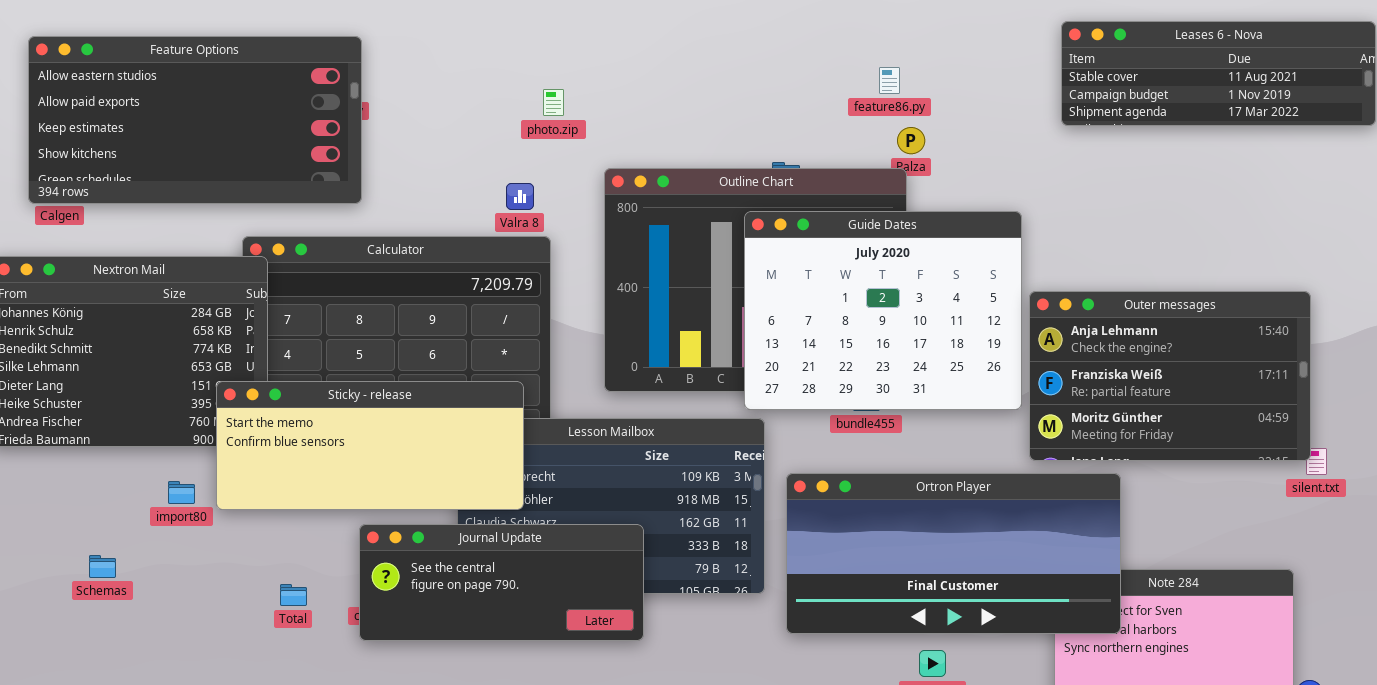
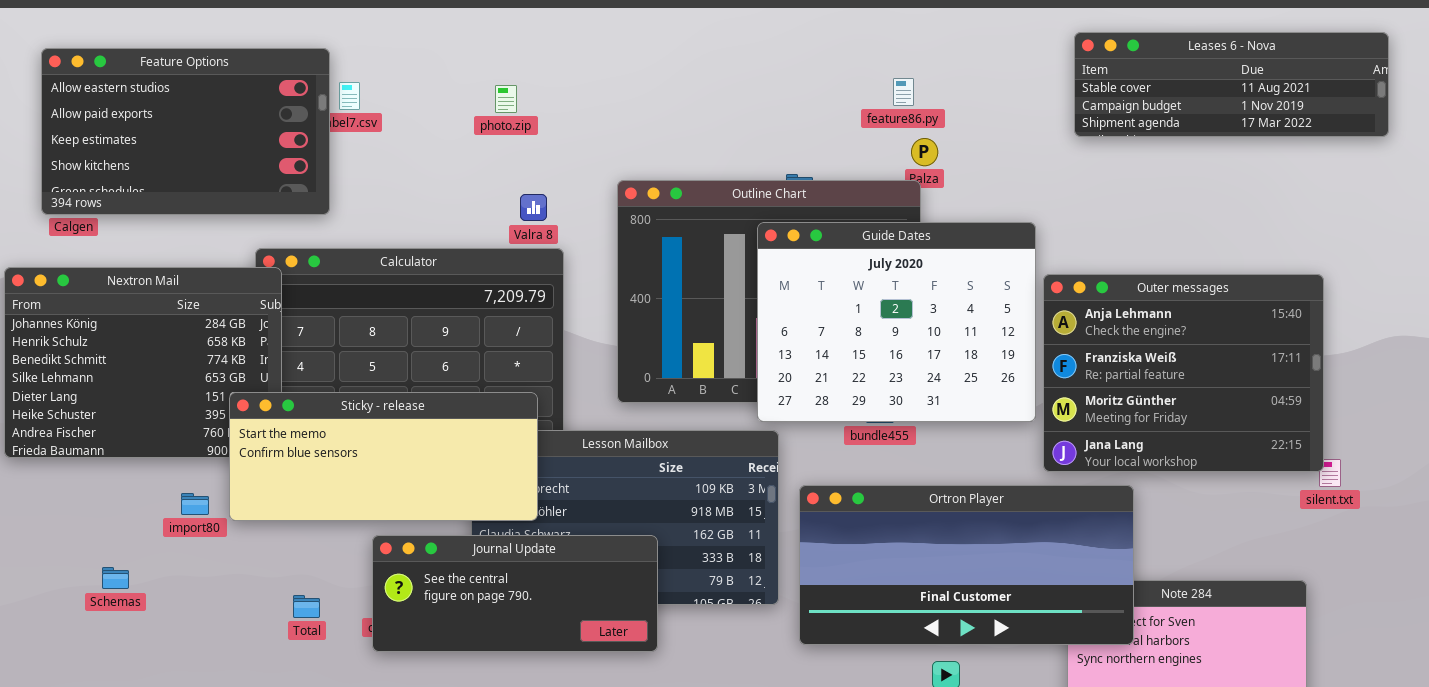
Feature Options: [28,36,362,204] -> [41,48,330,215], resized
photo.zip: [543,89,564,116] -> [495,85,517,113], moved
Outer messages: [1029,291,1311,461] -> [1043,274,1324,472], resized

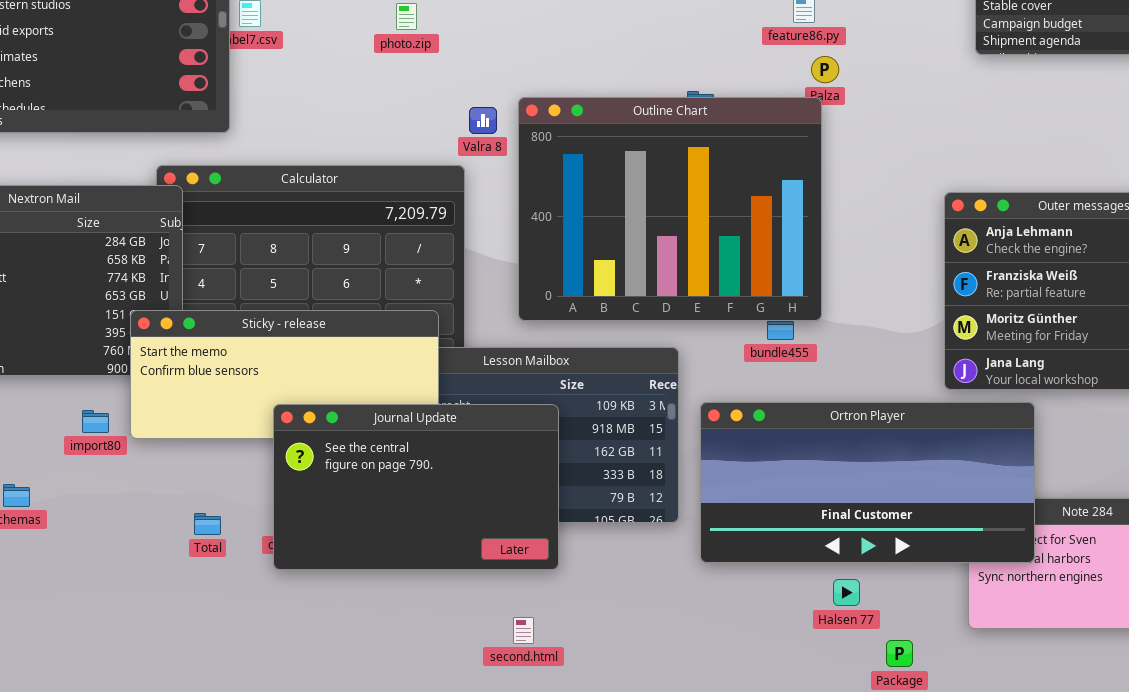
Valra 8: [520,194,547,221] -> [469,107,497,134], moved
Guide Dates: [757,222,1036,422] -> none, closed
Journal Update: [372,535,658,652] -> [273,404,559,570], resized

